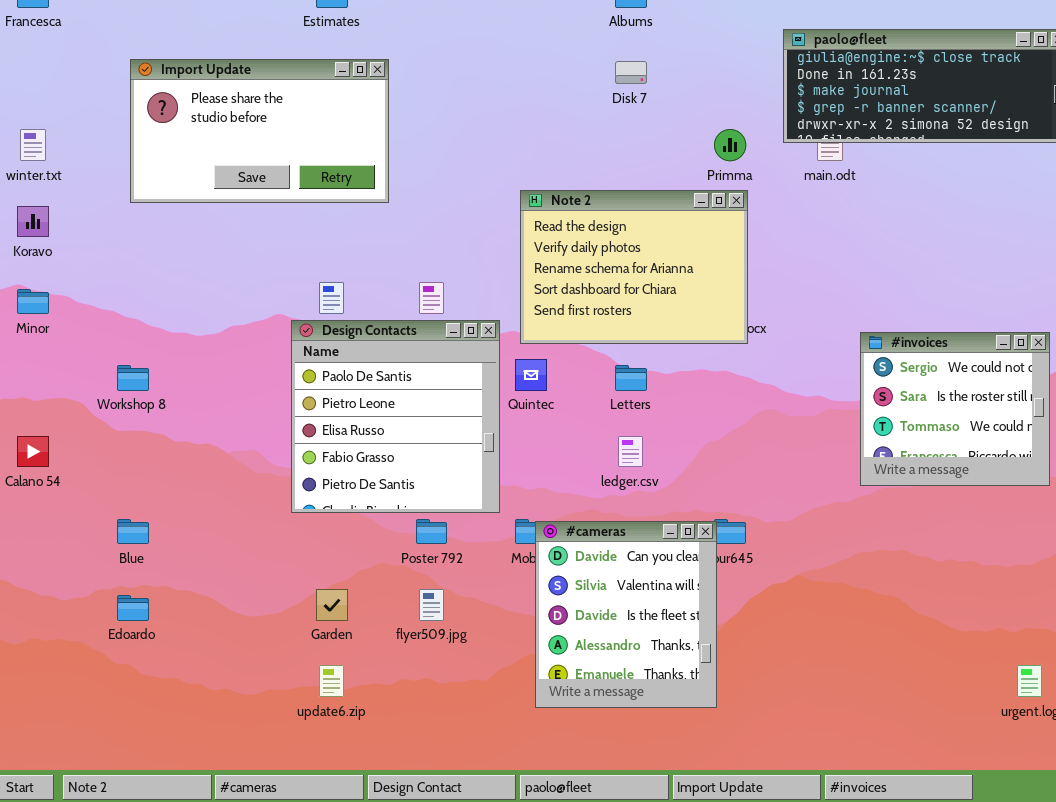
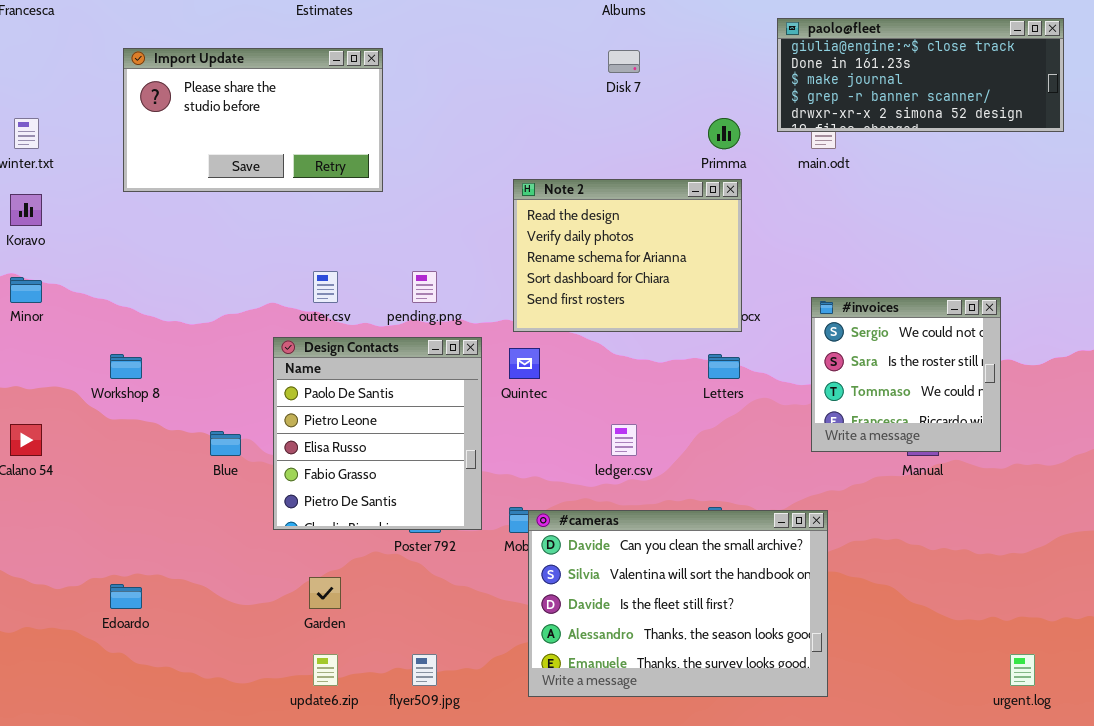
Design Contacts: [291,320,500,513] -> [273,337,482,530], moved
#invoices: [860,332,1050,486] -> [811,297,1001,452], moved
Letters: [615,365,647,391] -> [708,354,740,379], moved
Blue: [117,519,149,544] -> [210,431,241,456], moved
#cameras: [535,521,717,708] -> [528,510,828,697], resized
flyer509.jpg: [419,589,444,621] -> [412,654,437,686], moved

